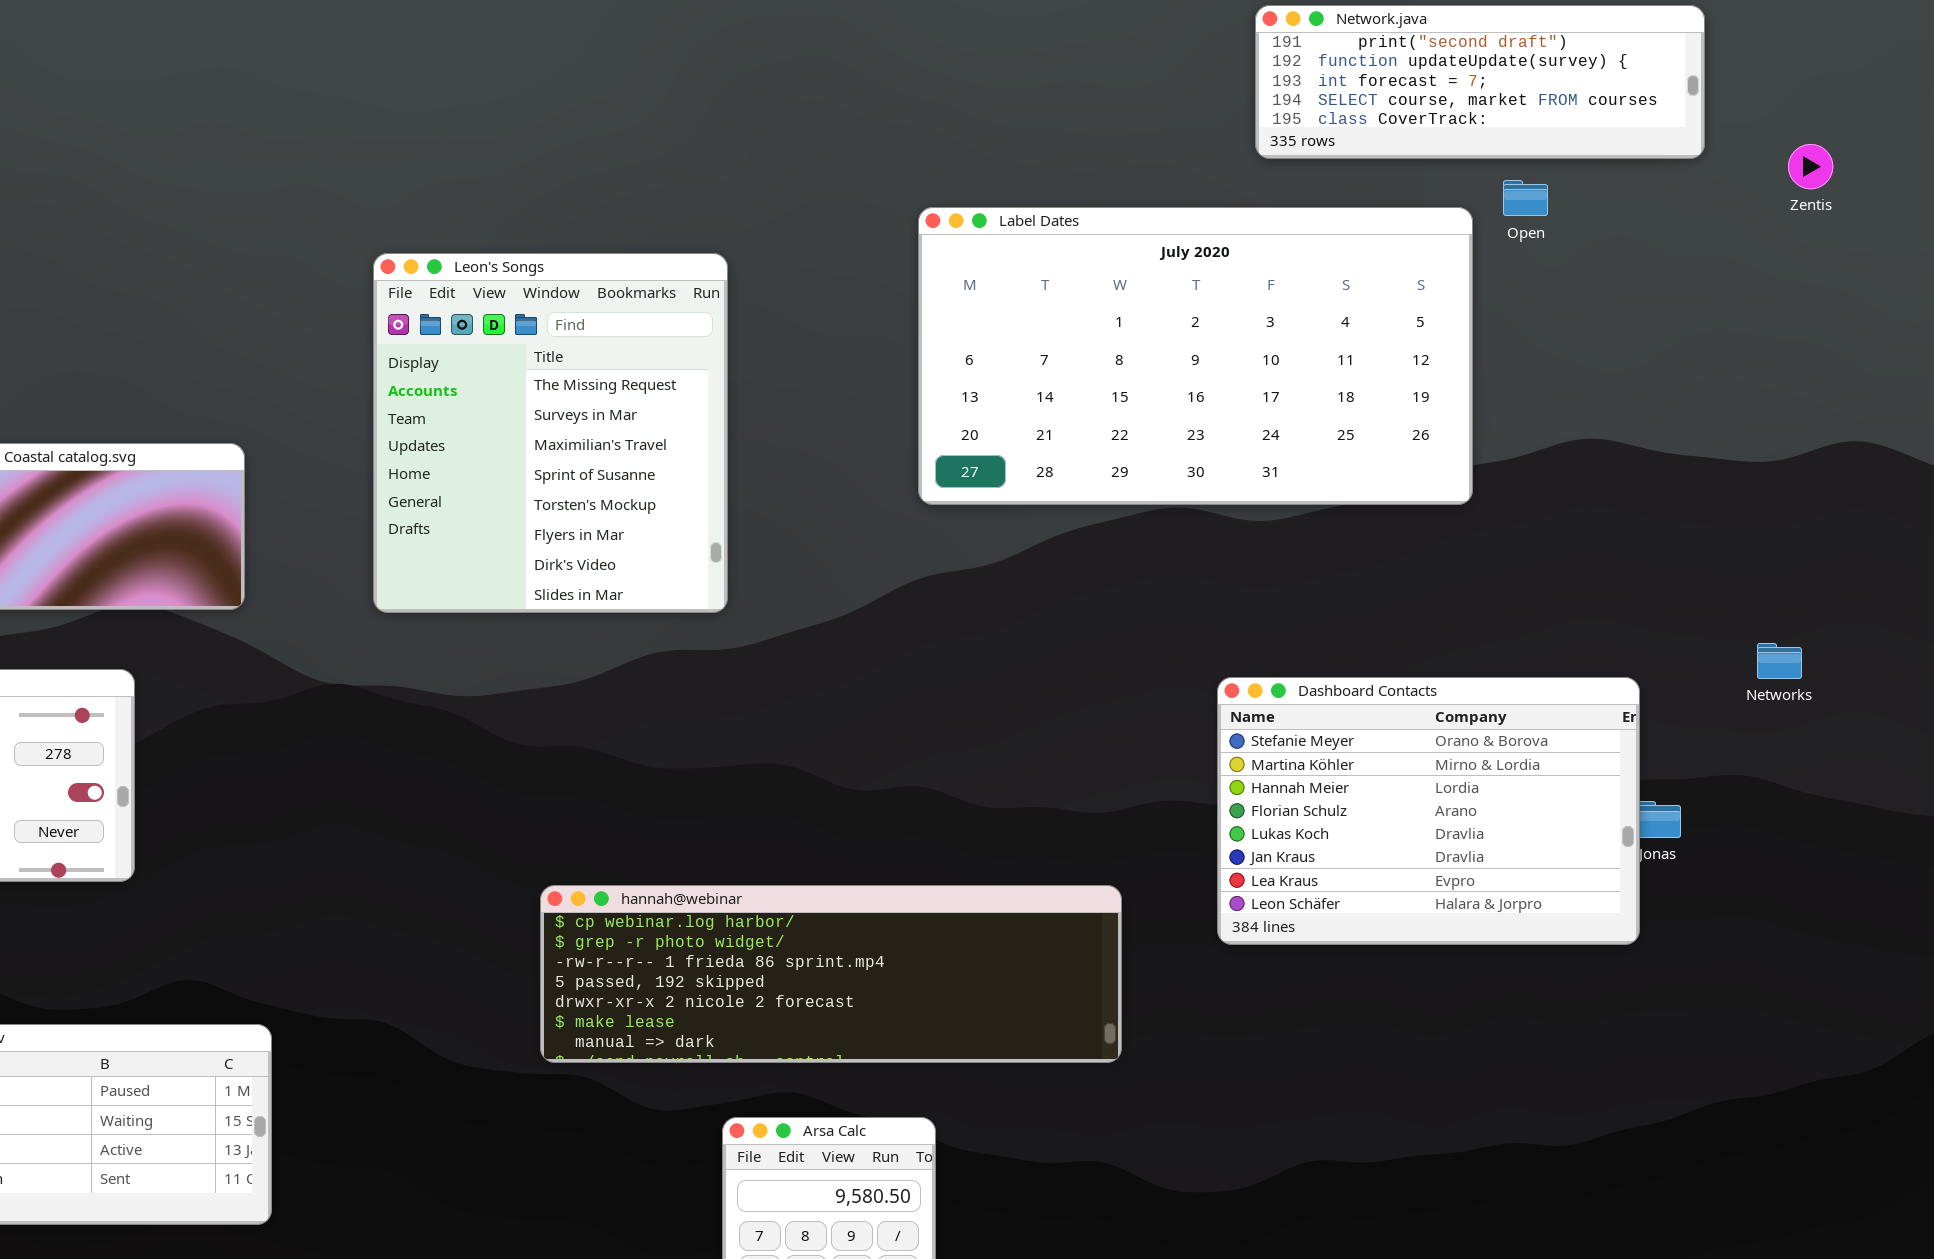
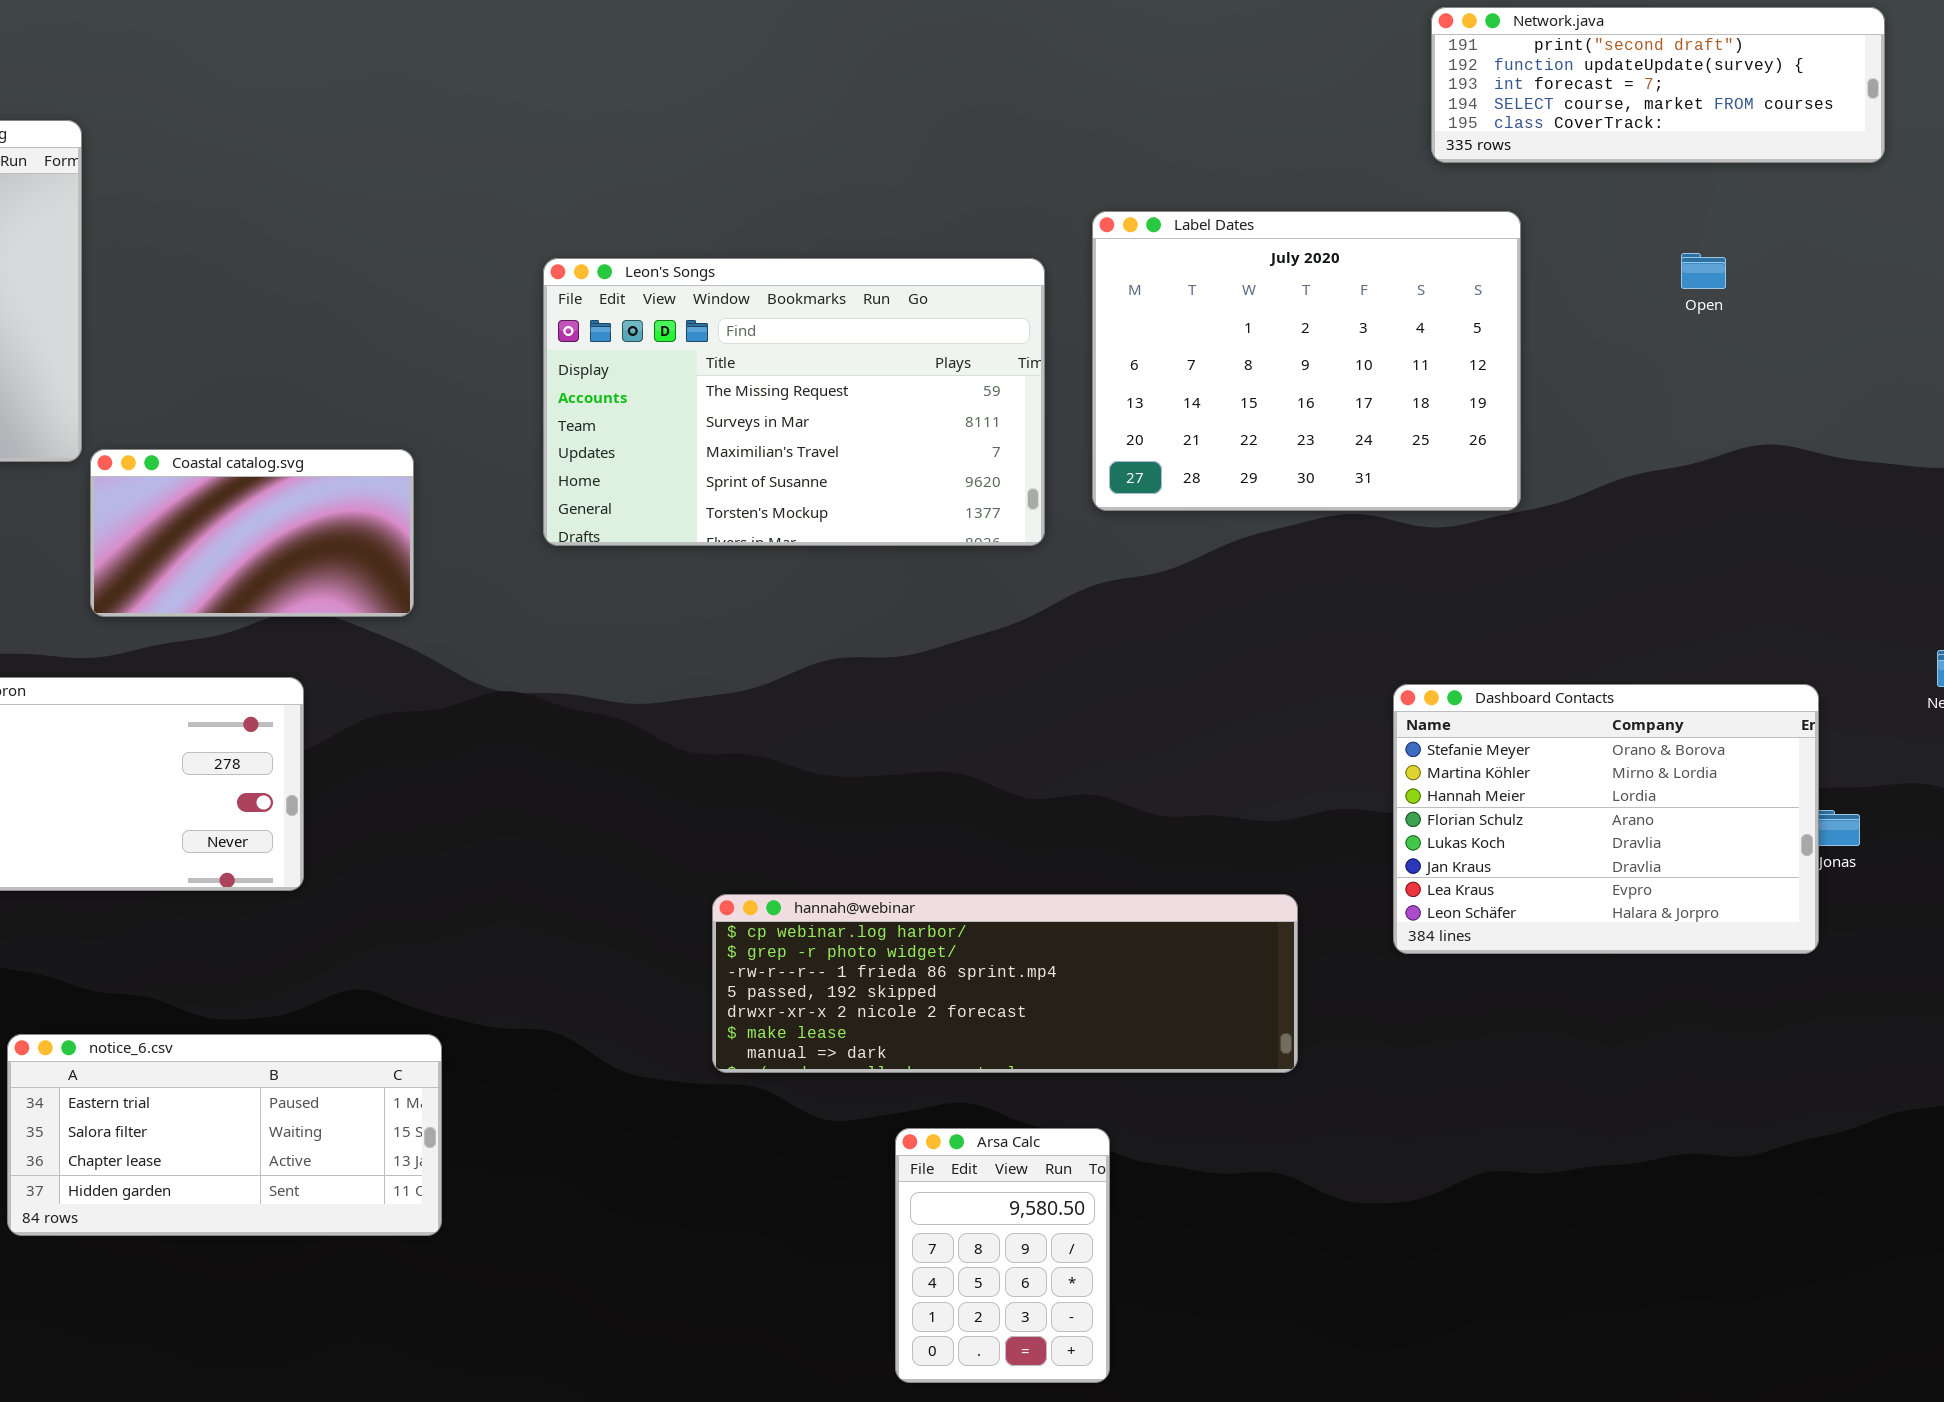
Open: [1503,180,1548,216] -> [1681,253,1726,289], moved
Label Dates: [918,207,1473,505] -> [1092,211,1521,511], resized
Leon's Songs: [373,253,728,613] -> [543,258,1045,546], resized

